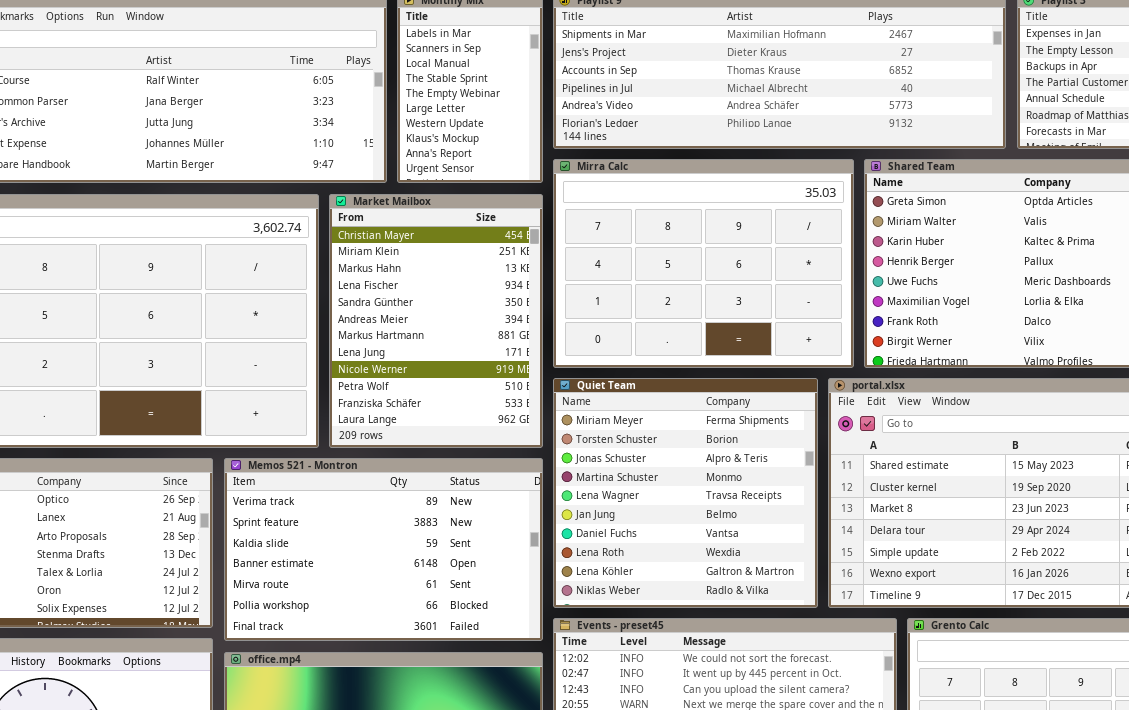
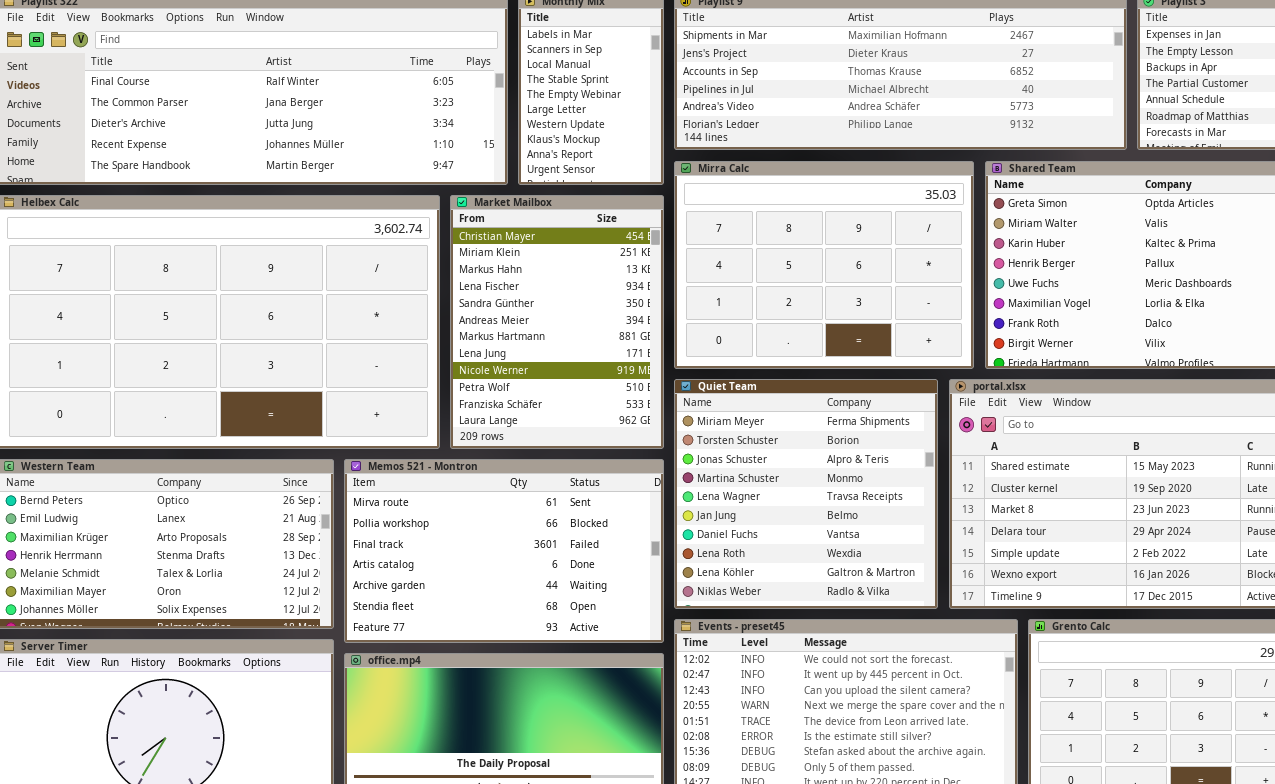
Memos 521 - Montron: [224,458,543,641] -> [344,459,664,643], scrolled down 4 rows

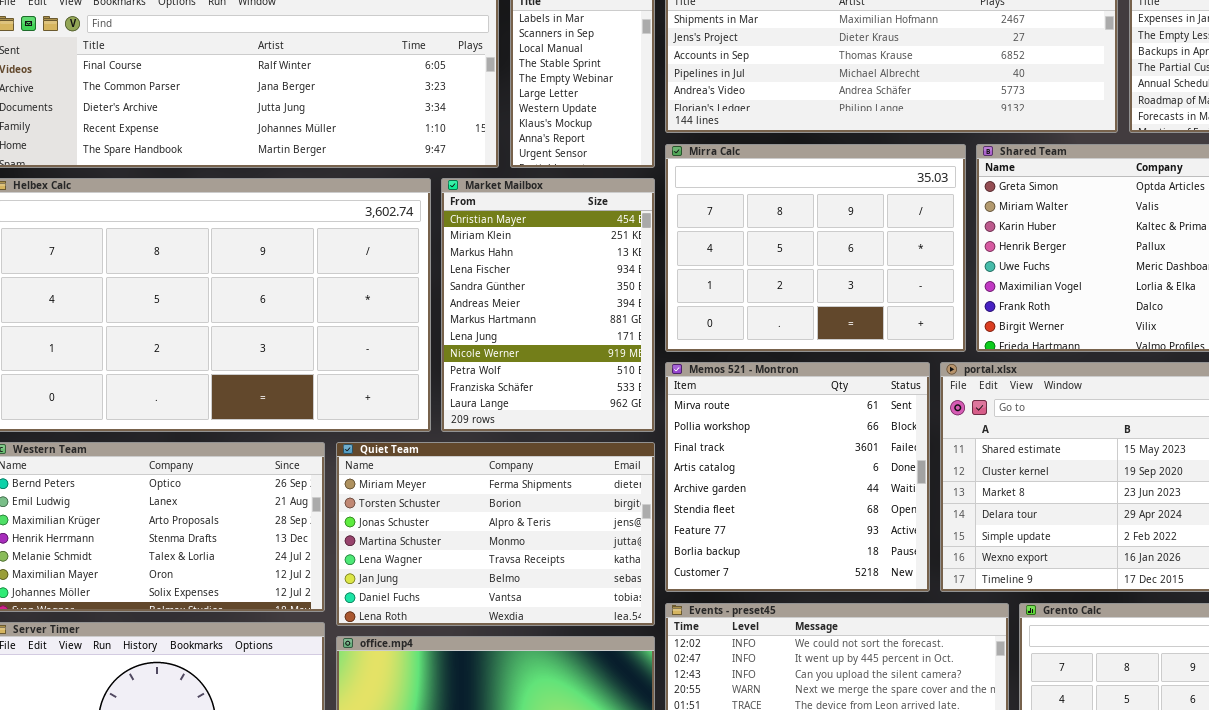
Quiet Team: [674,379,938,609] -> [336,442,655,626], moved, resized
Memos 521 - Montron: [344,459,664,643] -> [665,362,930,592], moved, resized

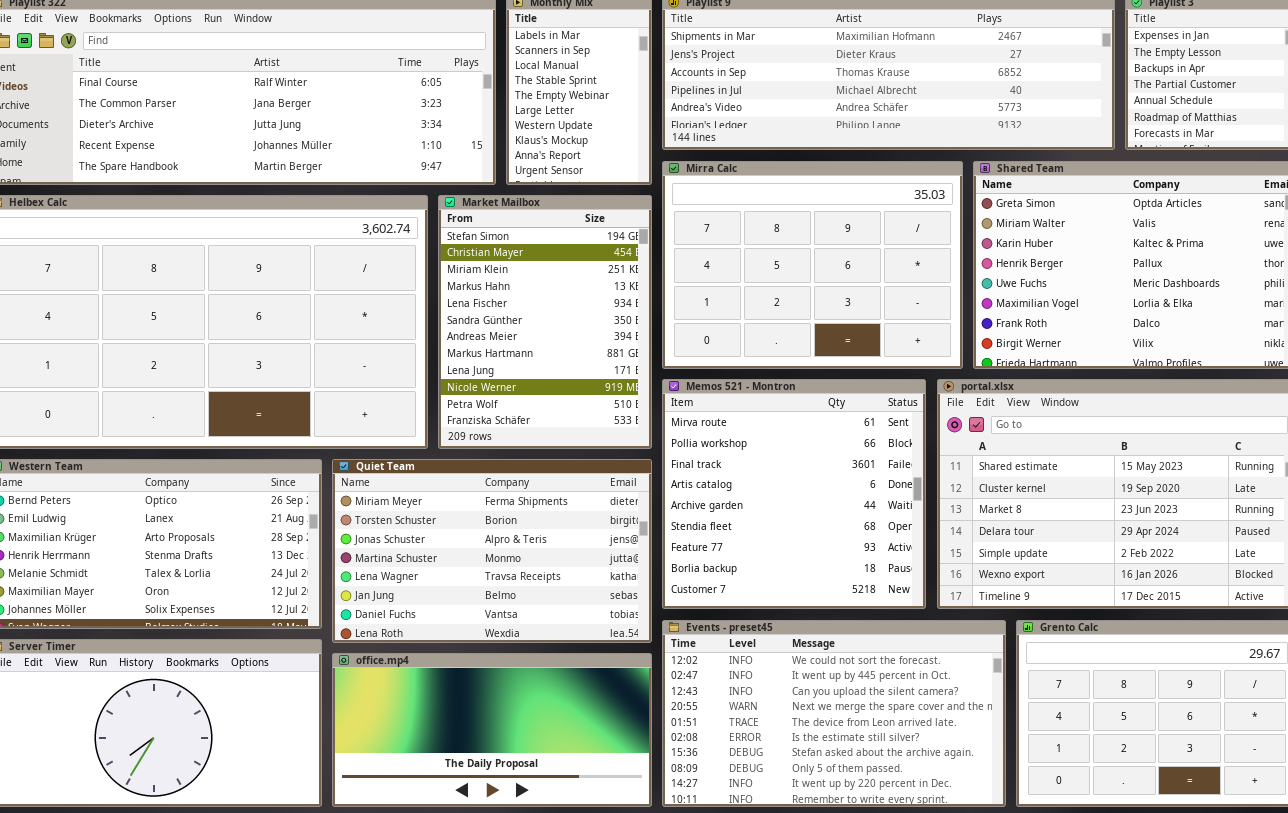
Market Mailbox: [441,178,655,432] -> [438,195,652,449], scrolled up 1 row

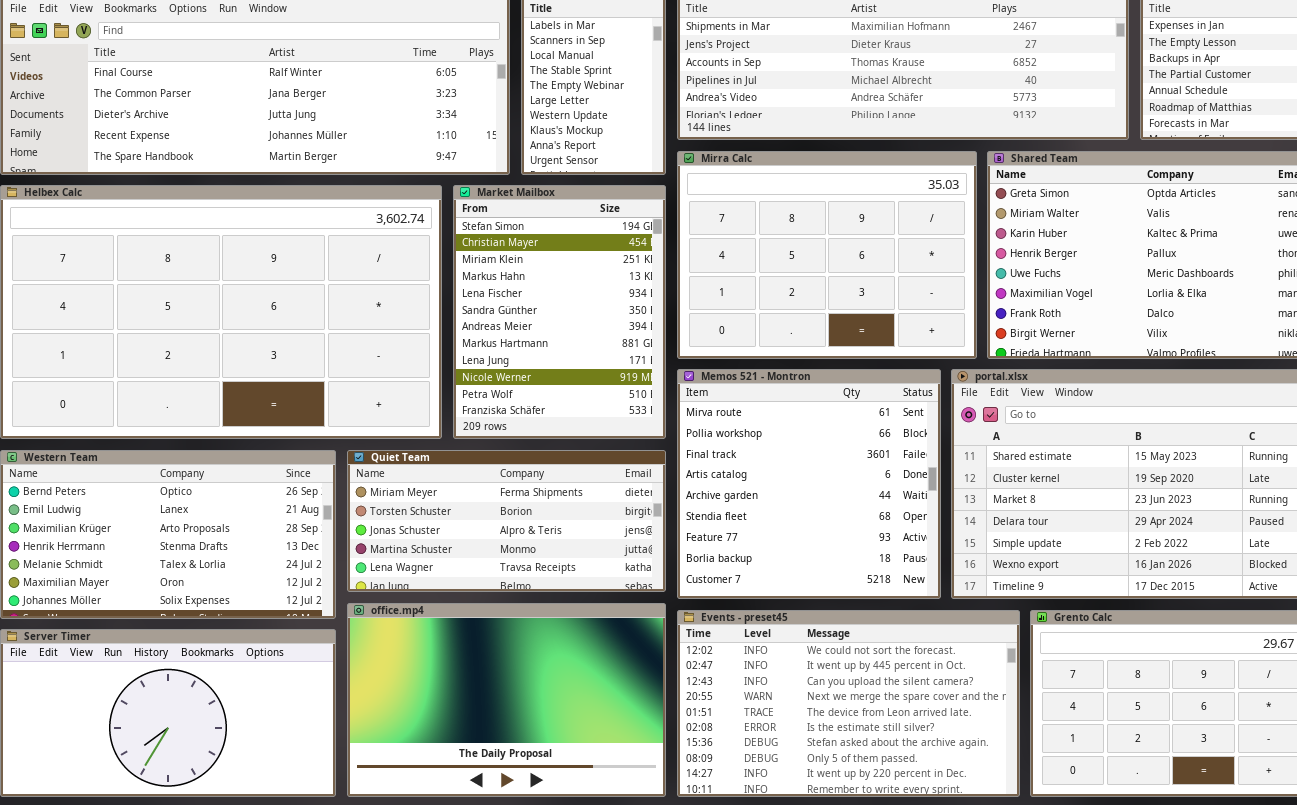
Quiet Team: [332,459,652,643] -> [347,450,666,592], resized
office.mp4: [332,653,652,807] -> [347,603,666,797], resized

